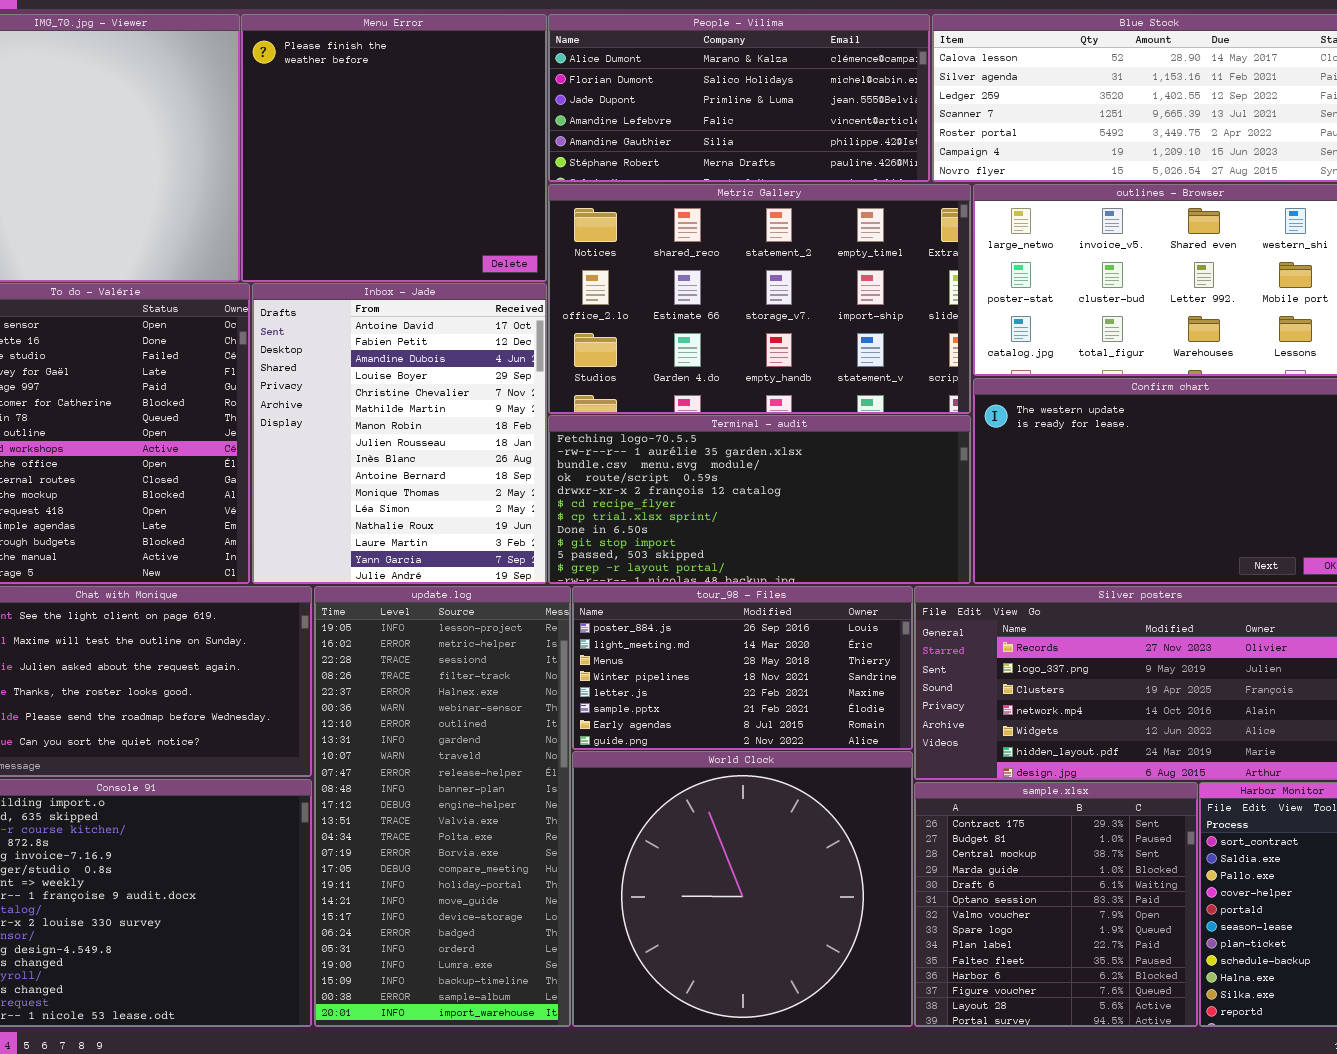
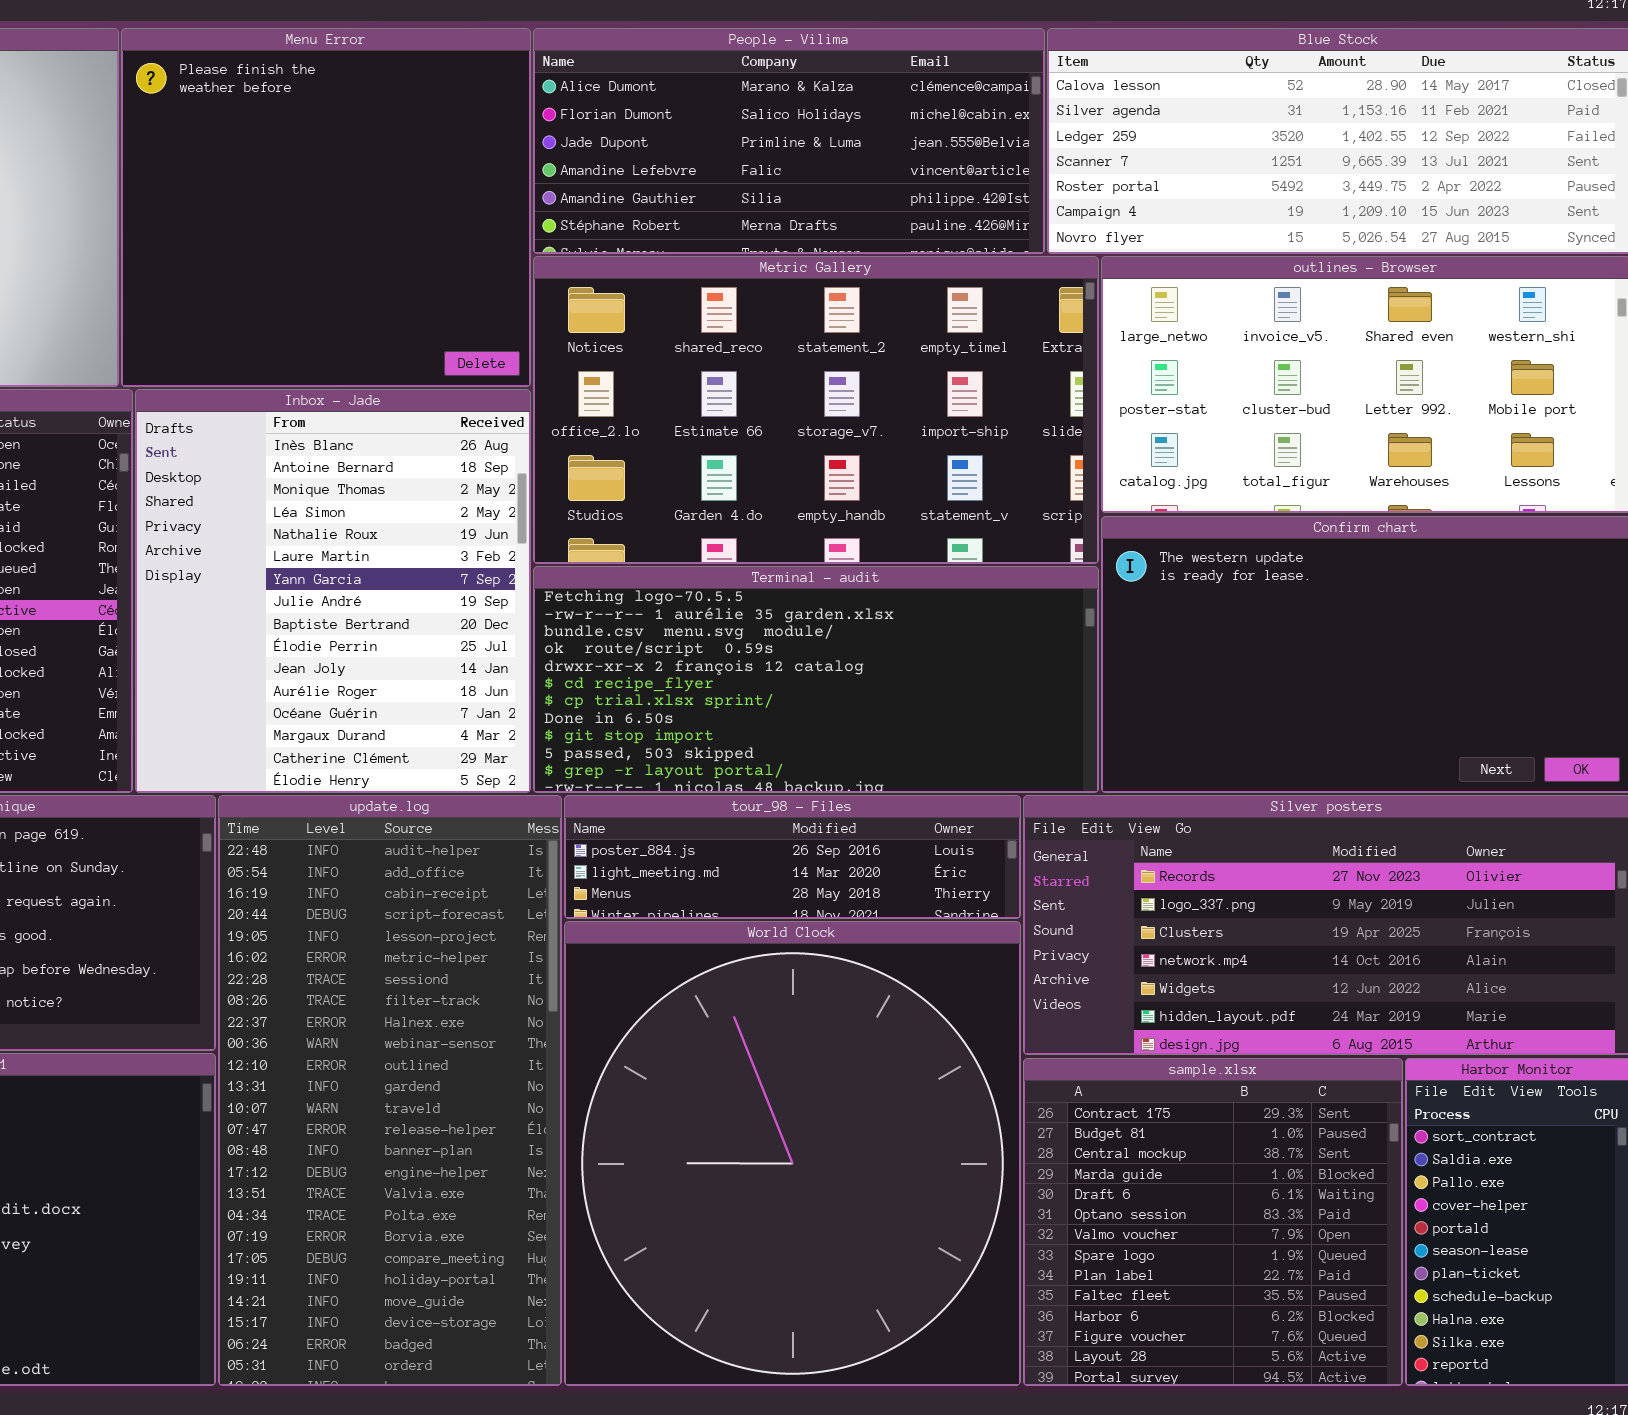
Inbox - Jade: [252,283,547,584] -> [135,389,531,793], scrolled down 8 rows
update.log: [314,586,571,1027] -> [218,795,562,1386], scrolled up 4 rows
tour_98 - Files: [572,586,913,750] -> [564,795,1021,919], resized
World Clock: [572,751,913,1027] -> [564,921,1021,1386], resized

